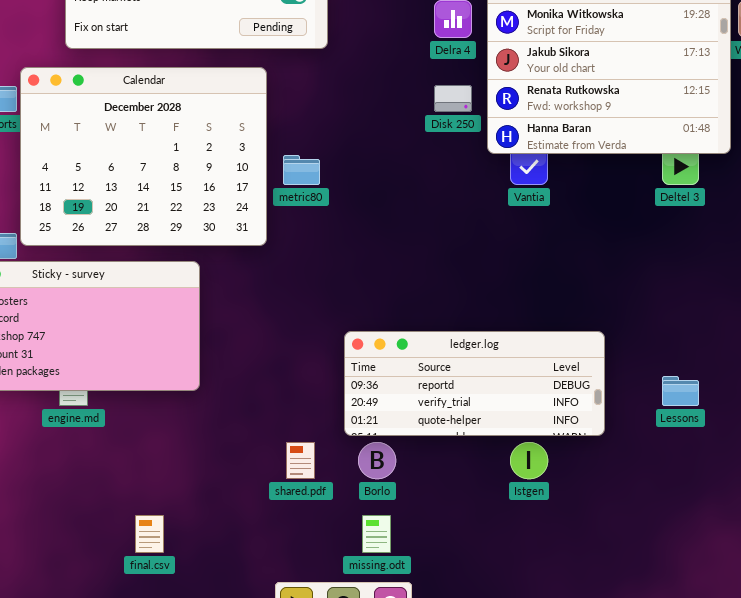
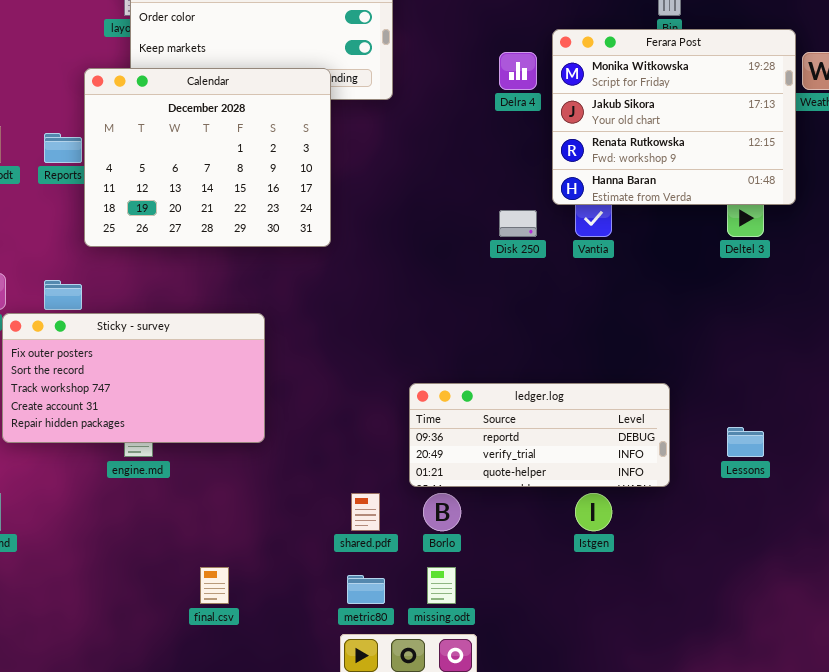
Calendar: [20,67,267,246] -> [84,68,331,247], moved
Disk 250: [434,85,472,112] -> [499,210,537,237], moved
metric80: [283,155,320,185] -> [347,575,385,604], moved

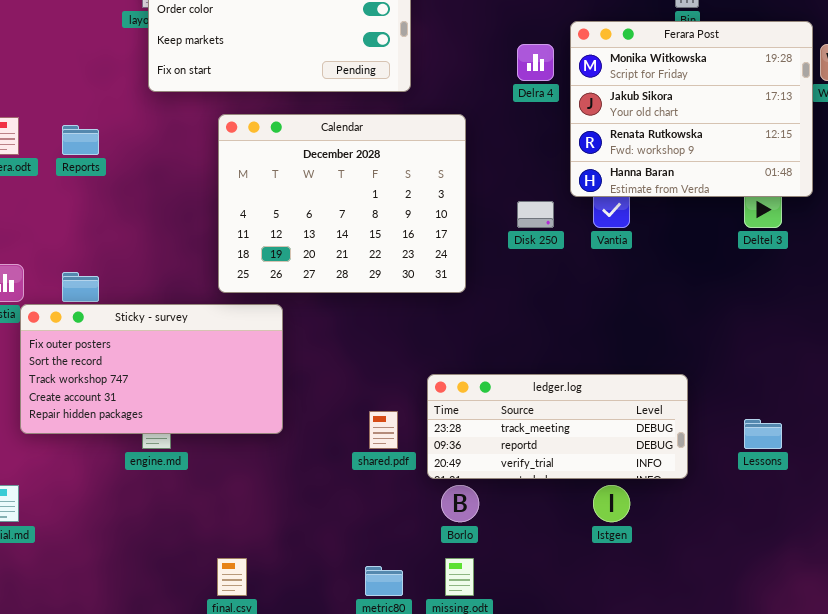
Calendar: [84,68,331,247] -> [218,114,466,293], moved
ledger.log: [409,383,670,487] -> [427,374,688,479], scrolled up 1 row
shared.pdf: [351,493,380,531] -> [369,411,398,449], moved

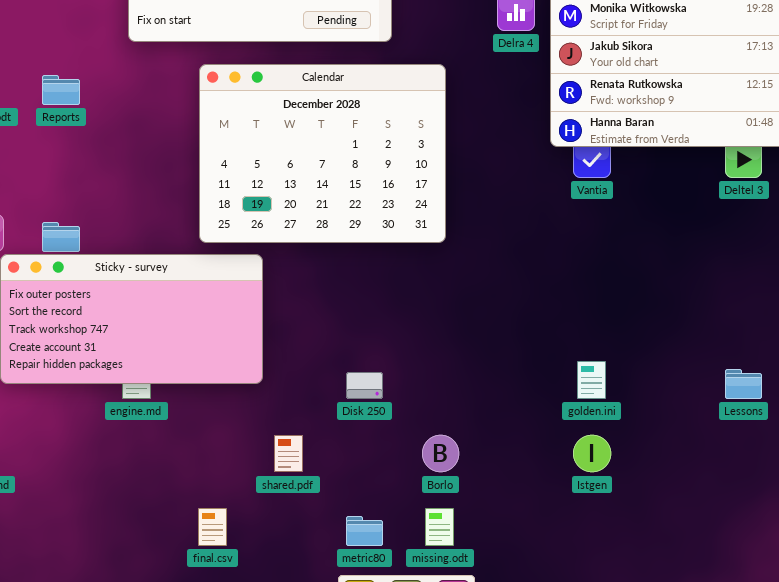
Disk 250: [517,201,554,228] -> [346,372,383,399], moved
ledger.log: [427,374,688,479] -> none, closed
shared.pdf: [369,411,398,449] -> [274,435,303,472], moved

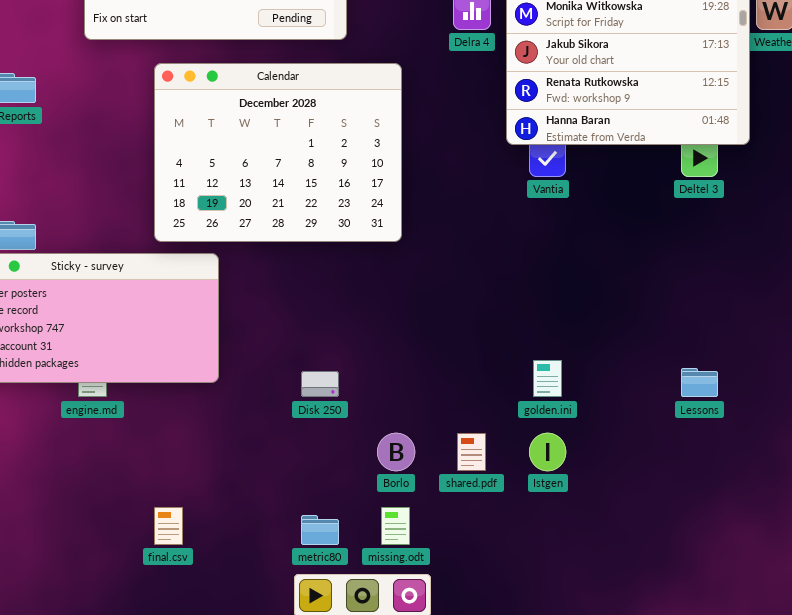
shared.pdf: [274,435,303,472] -> [457,433,486,471], moved

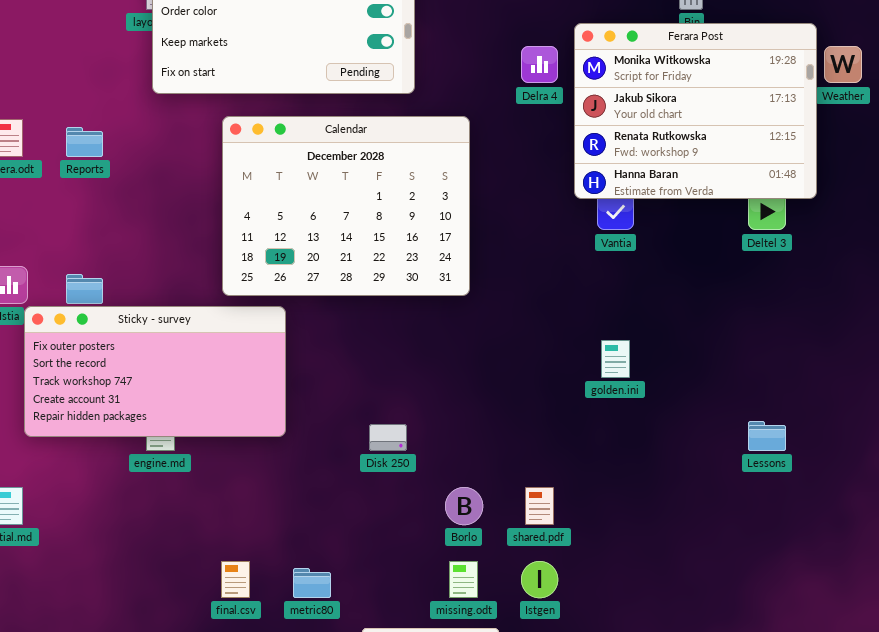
golden.ini: [533,360,562,397] -> [601,340,630,378], moved
Istgen: [529,433,566,471] -> [521,561,558,598], moved
metric80: [301,515,339,545] -> [293,568,331,598], moved

